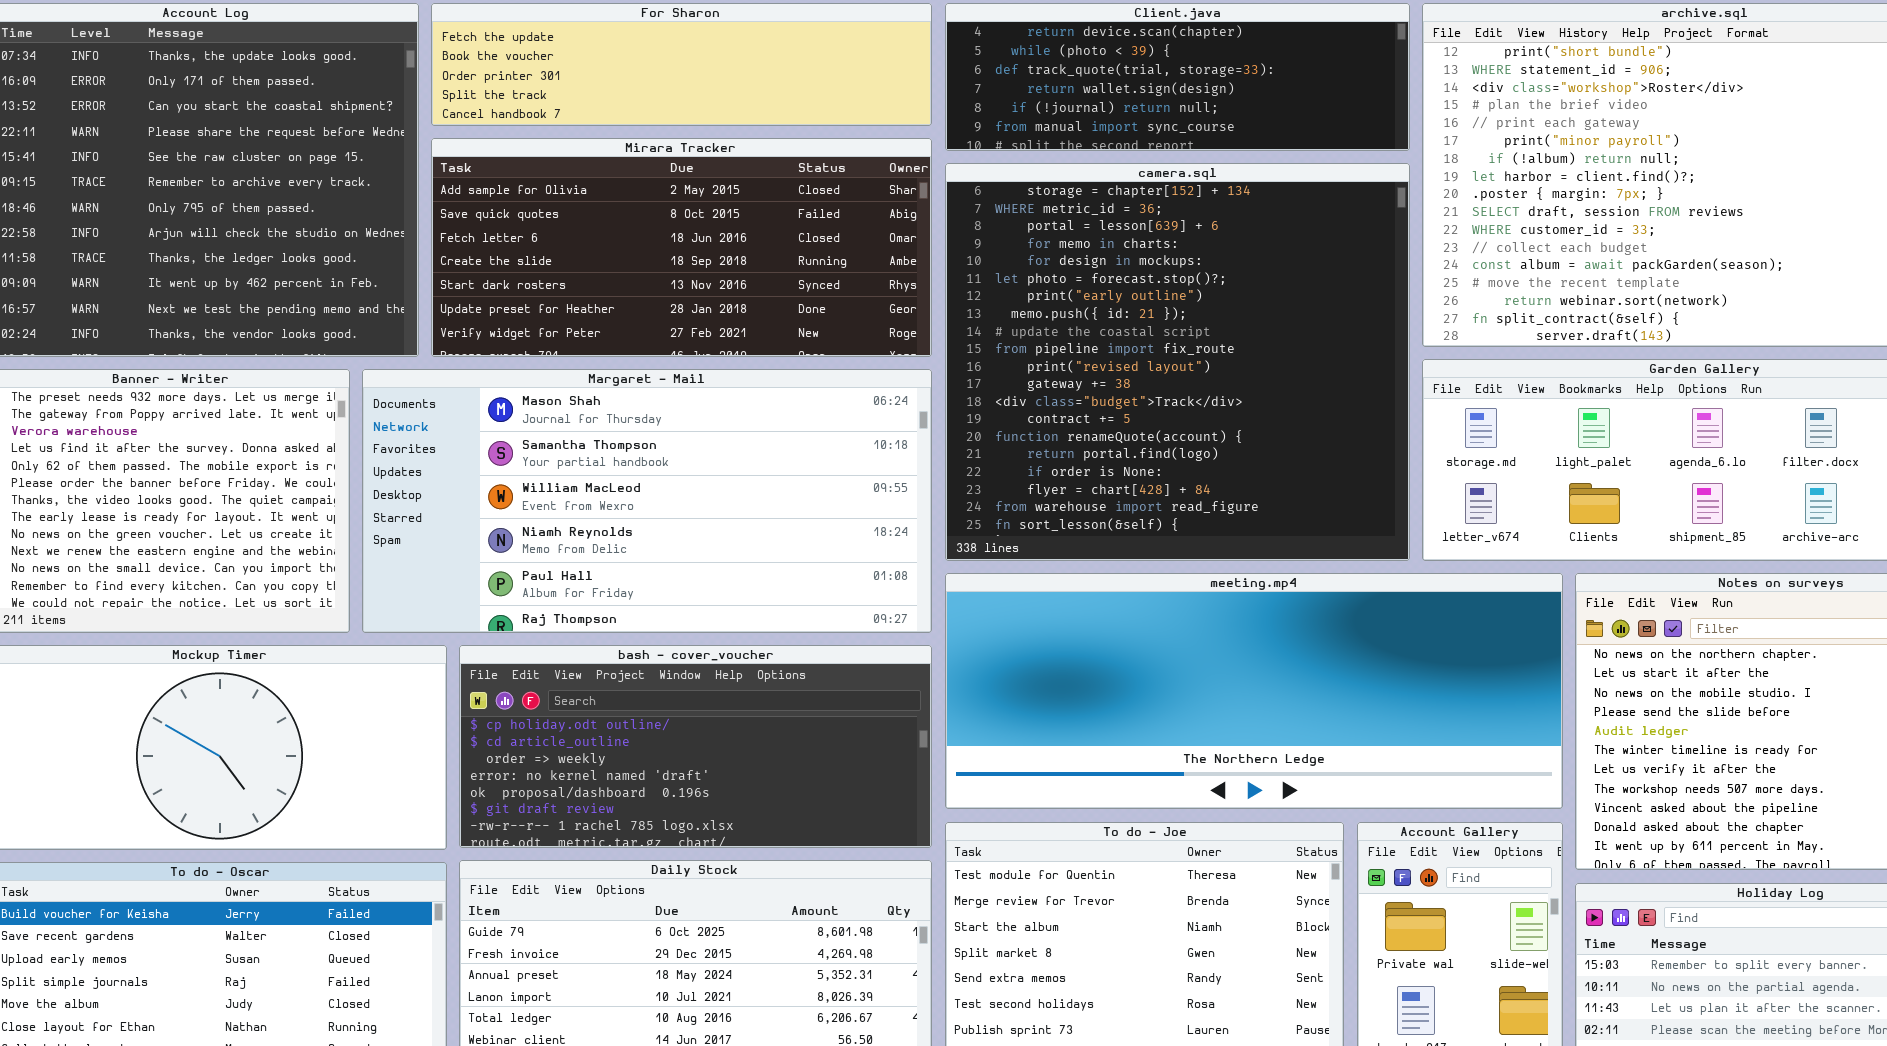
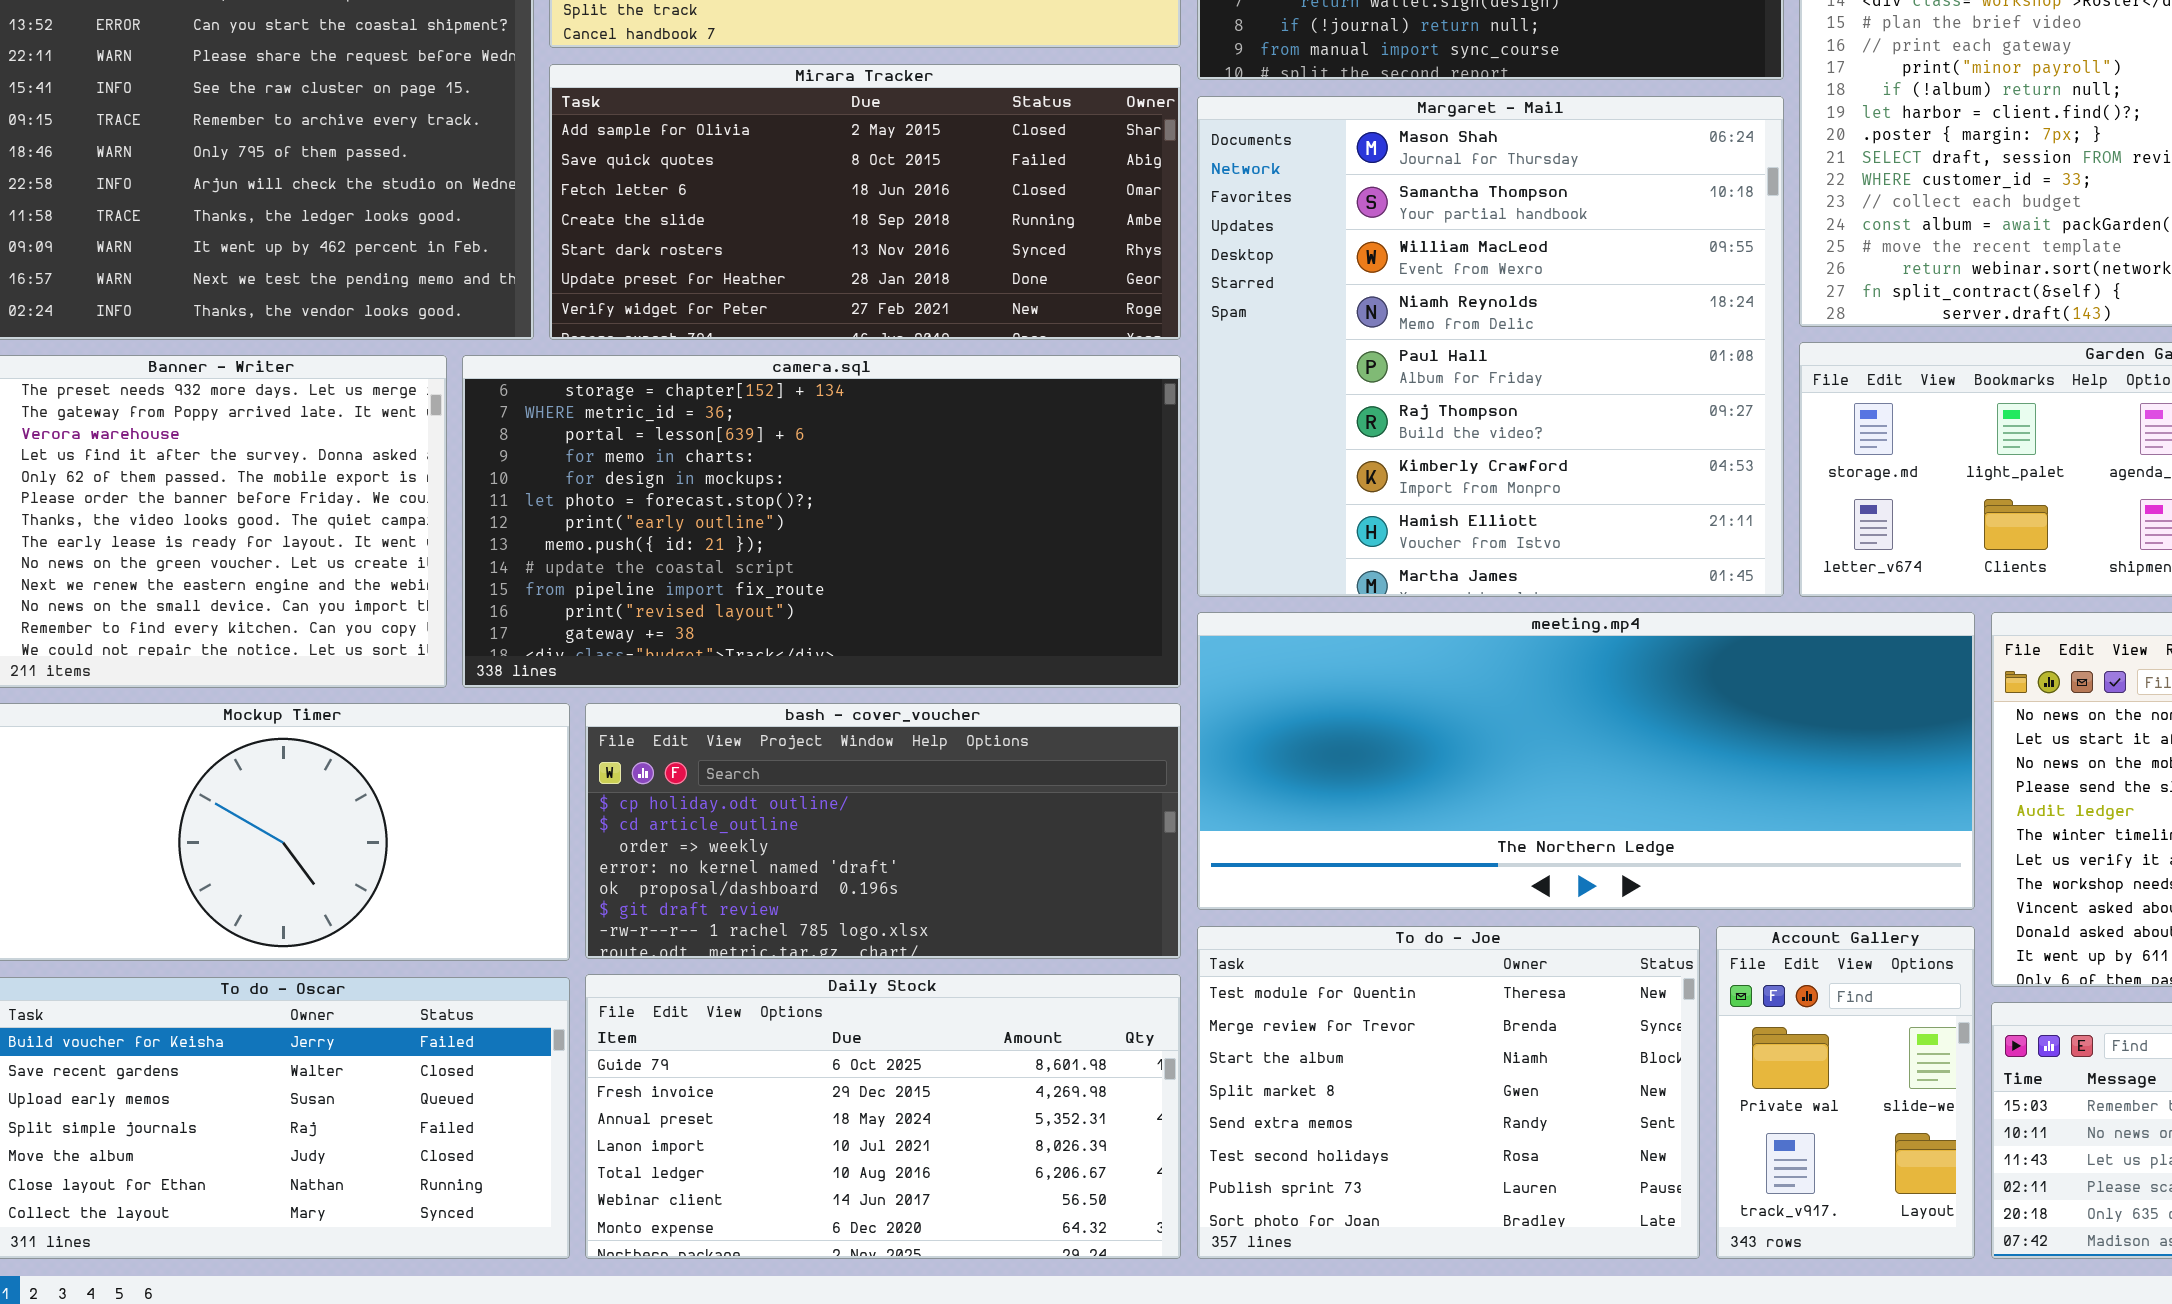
camera.sql: [945,163,1410,561] -> [462,355,1181,688], moved, resized
Margaret - Mail: [362,369,932,633] -> [1197,96,1784,597], moved, resized

